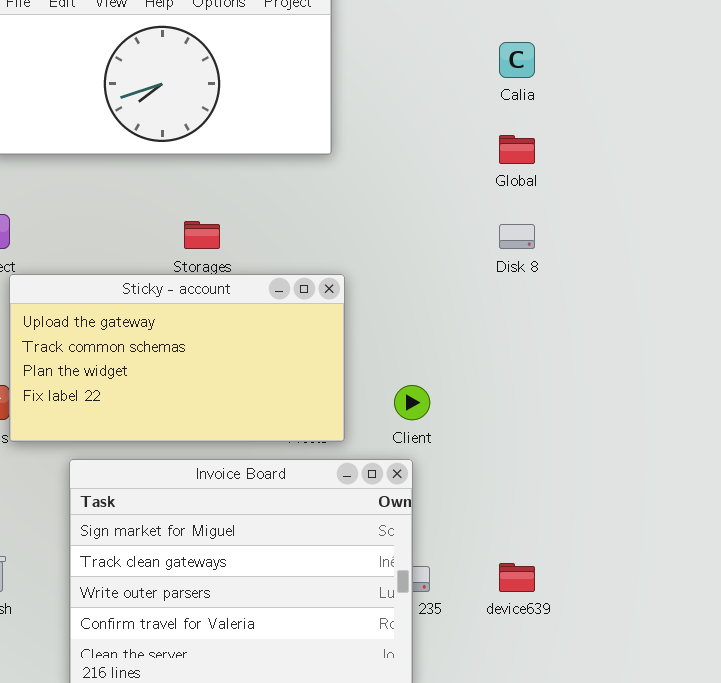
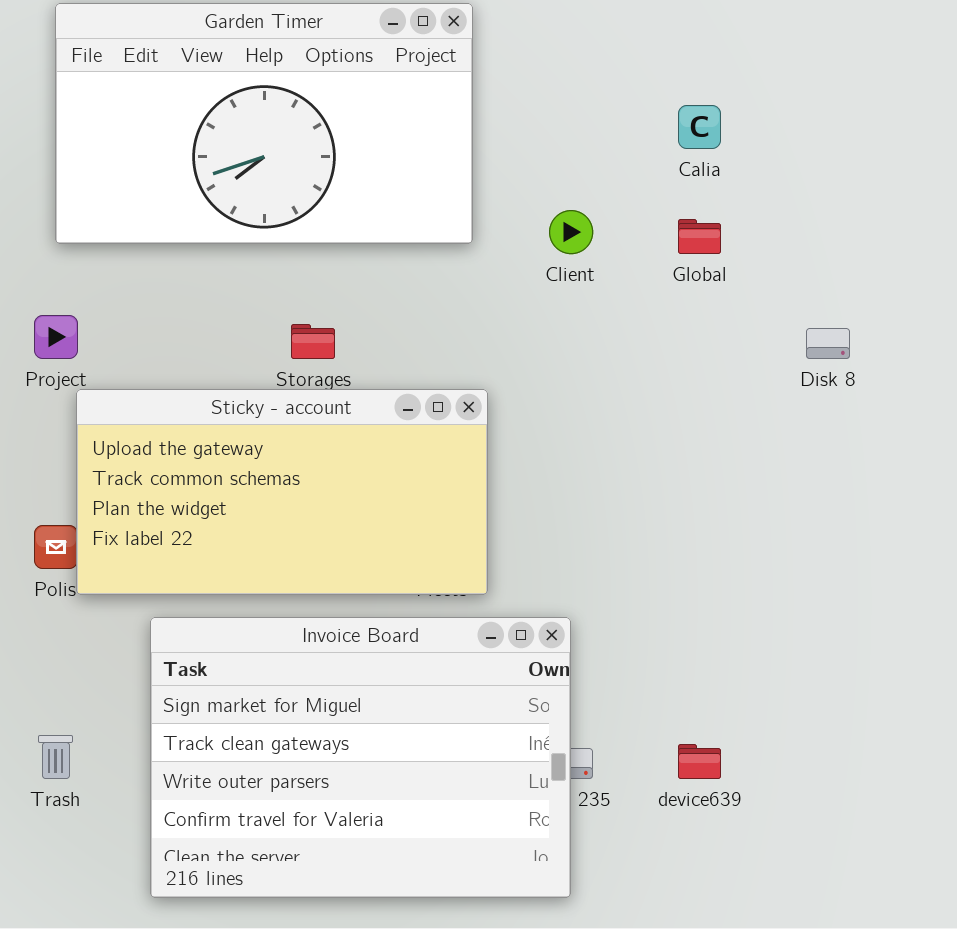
Disk 8: [499,224,535,249] -> [806,328,850,359], moved
Client: [394,385,430,420] -> [549,210,593,254], moved

